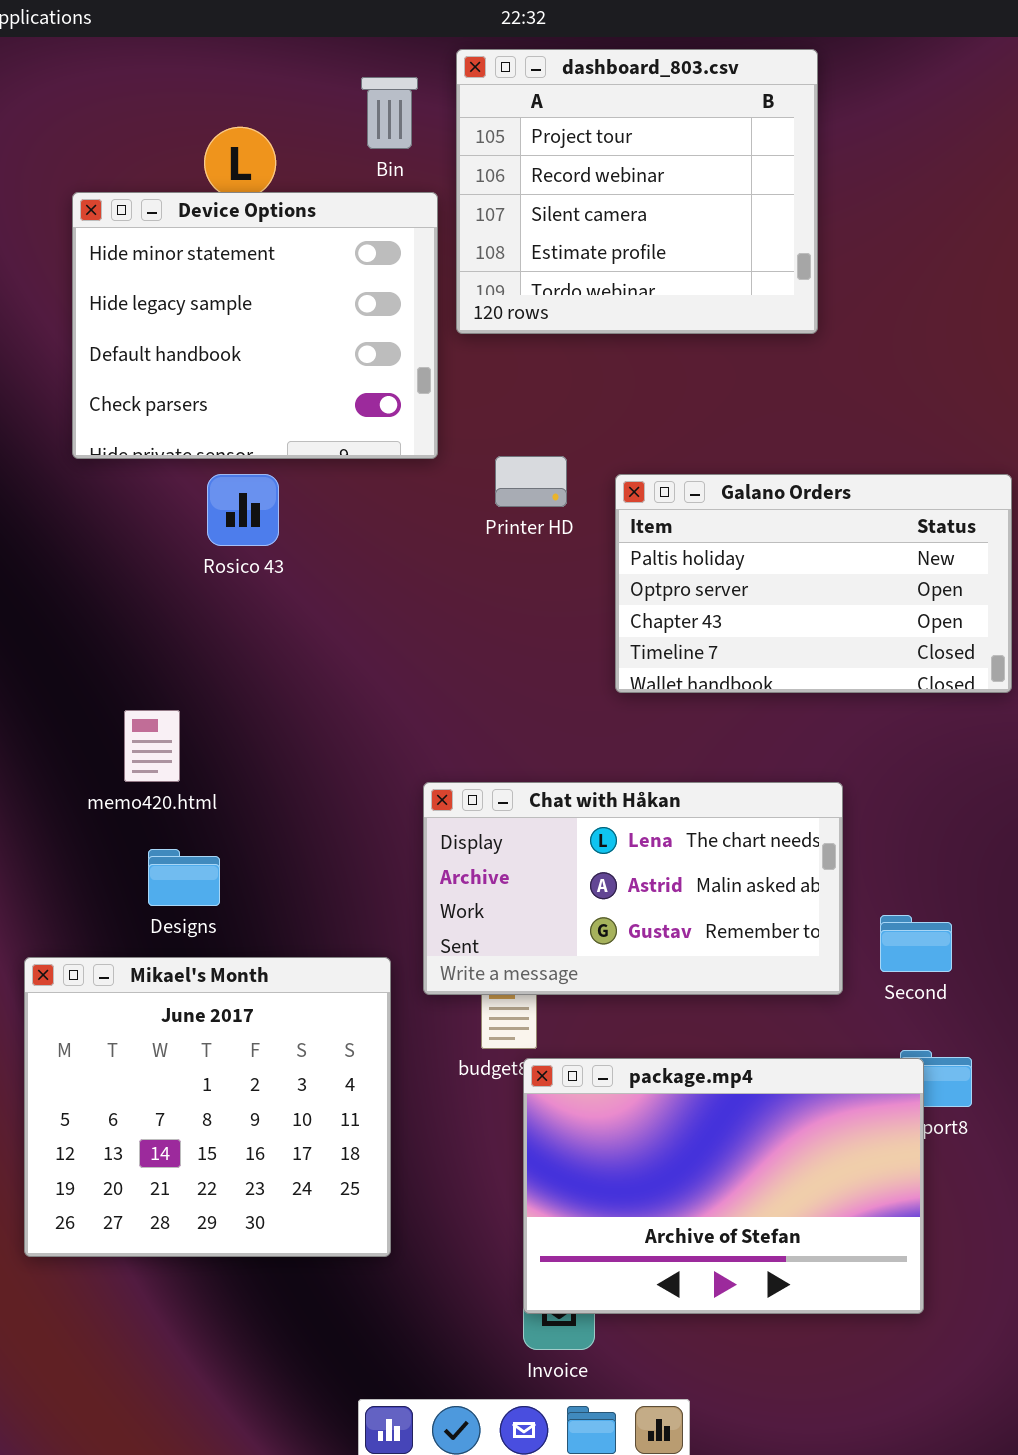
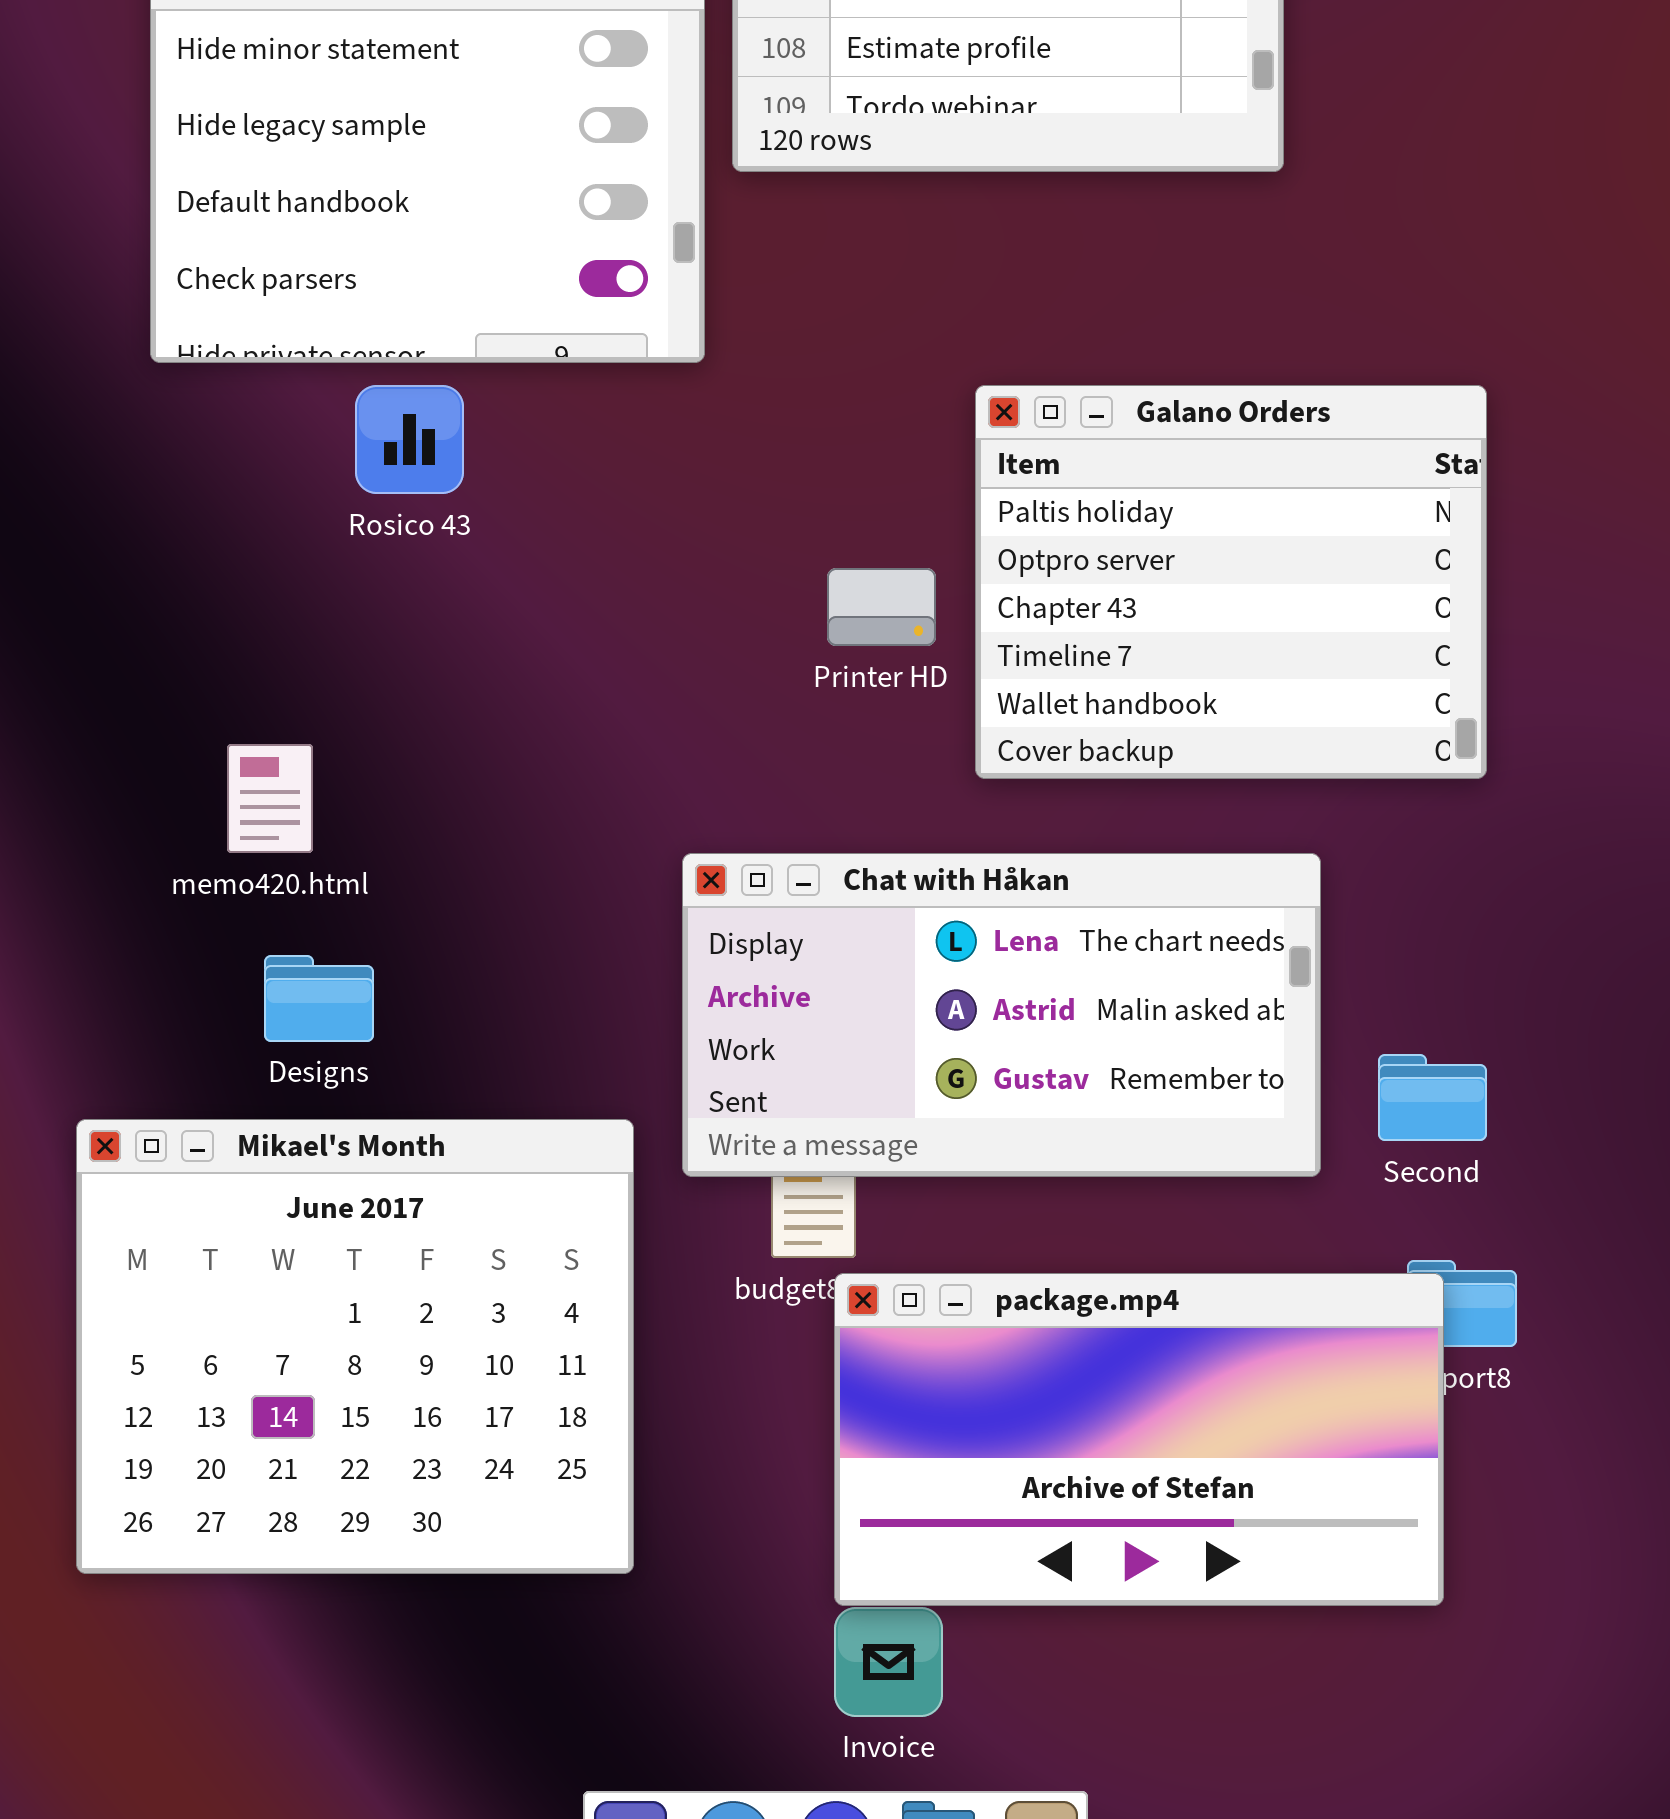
Printer HD: [495,456,567,507] -> [827,568,936,646], moved
Galano Orders: [615,474,1012,693] -> [975,385,1487,779], resized
package.mp4: [523,1058,924,1314] -> [834,1273,1444,1606], resized

